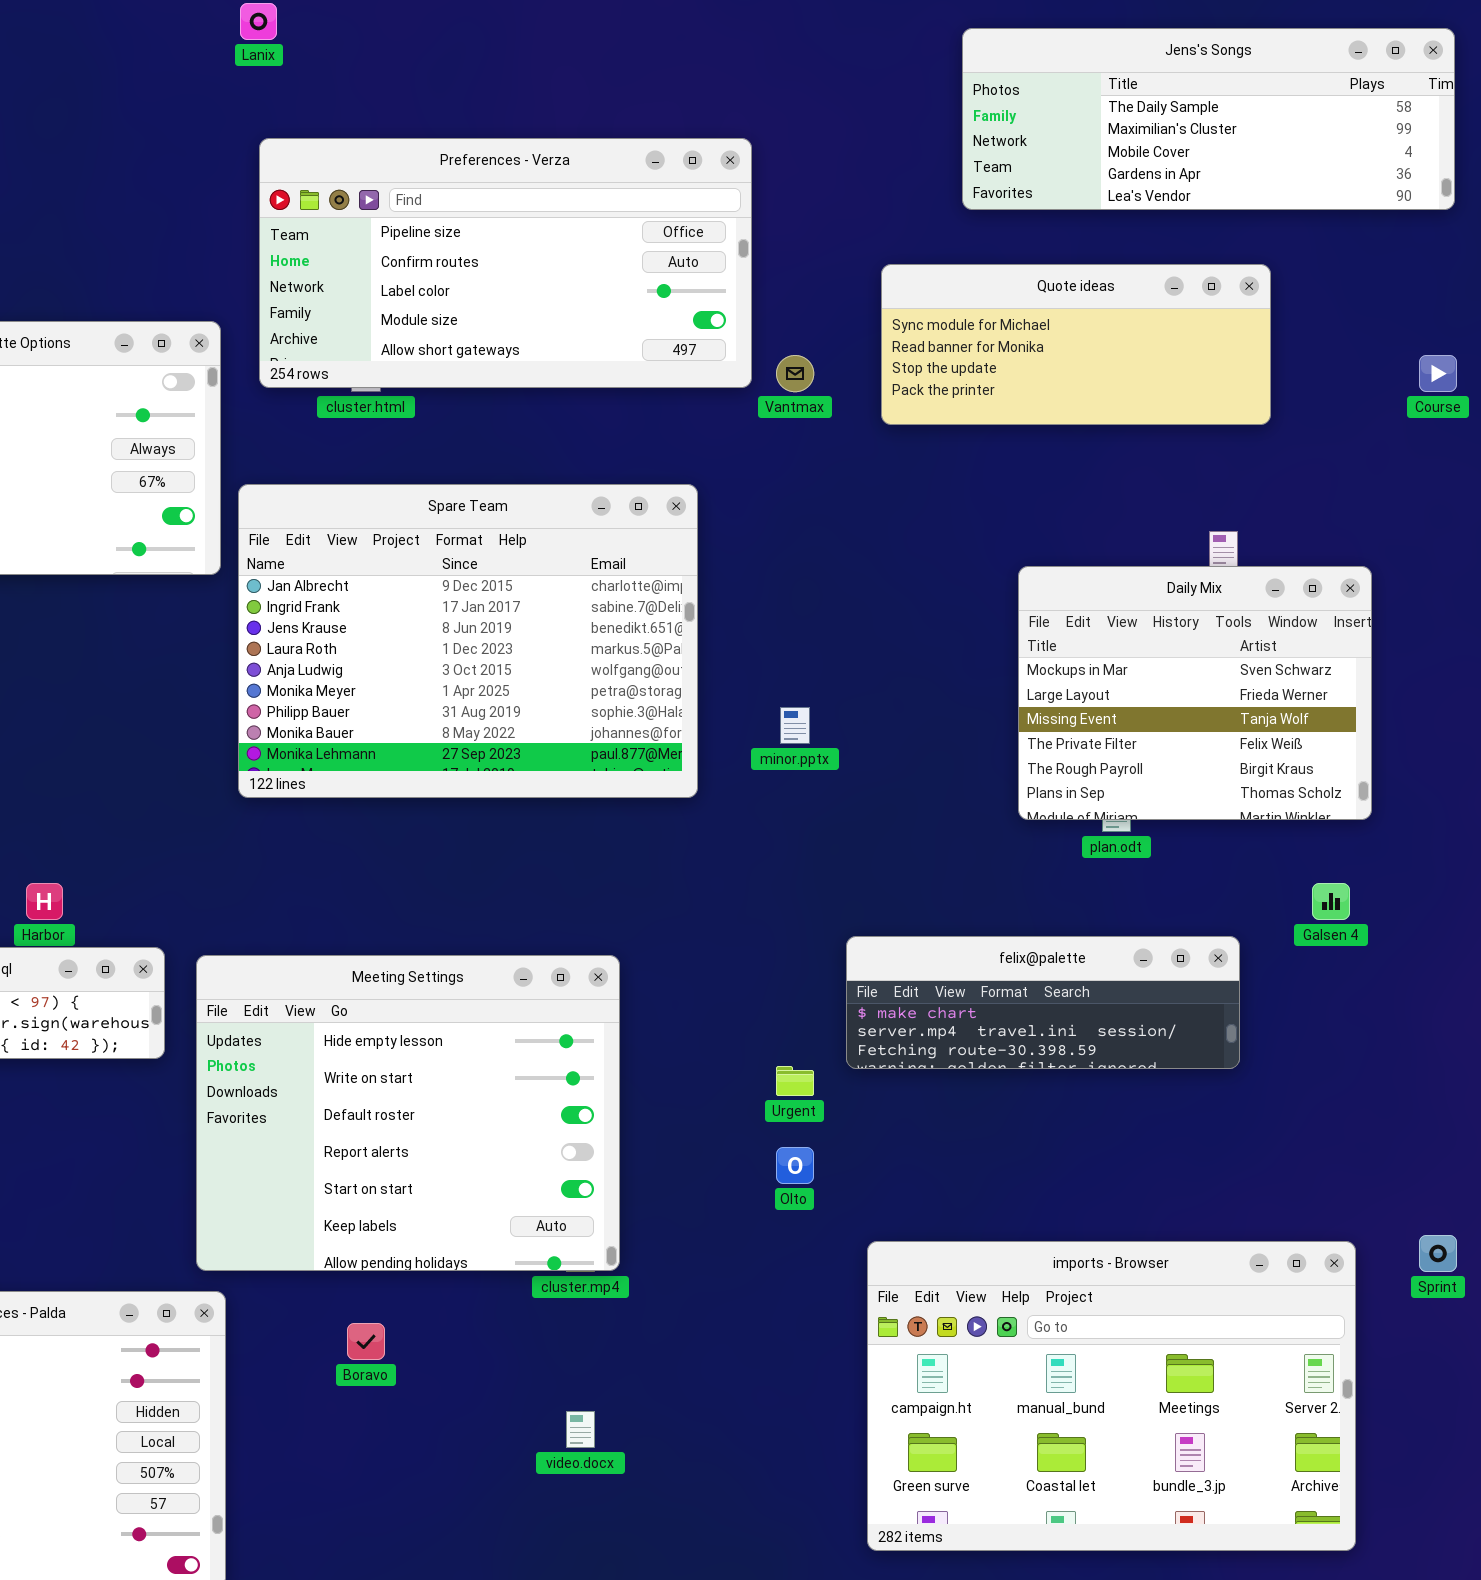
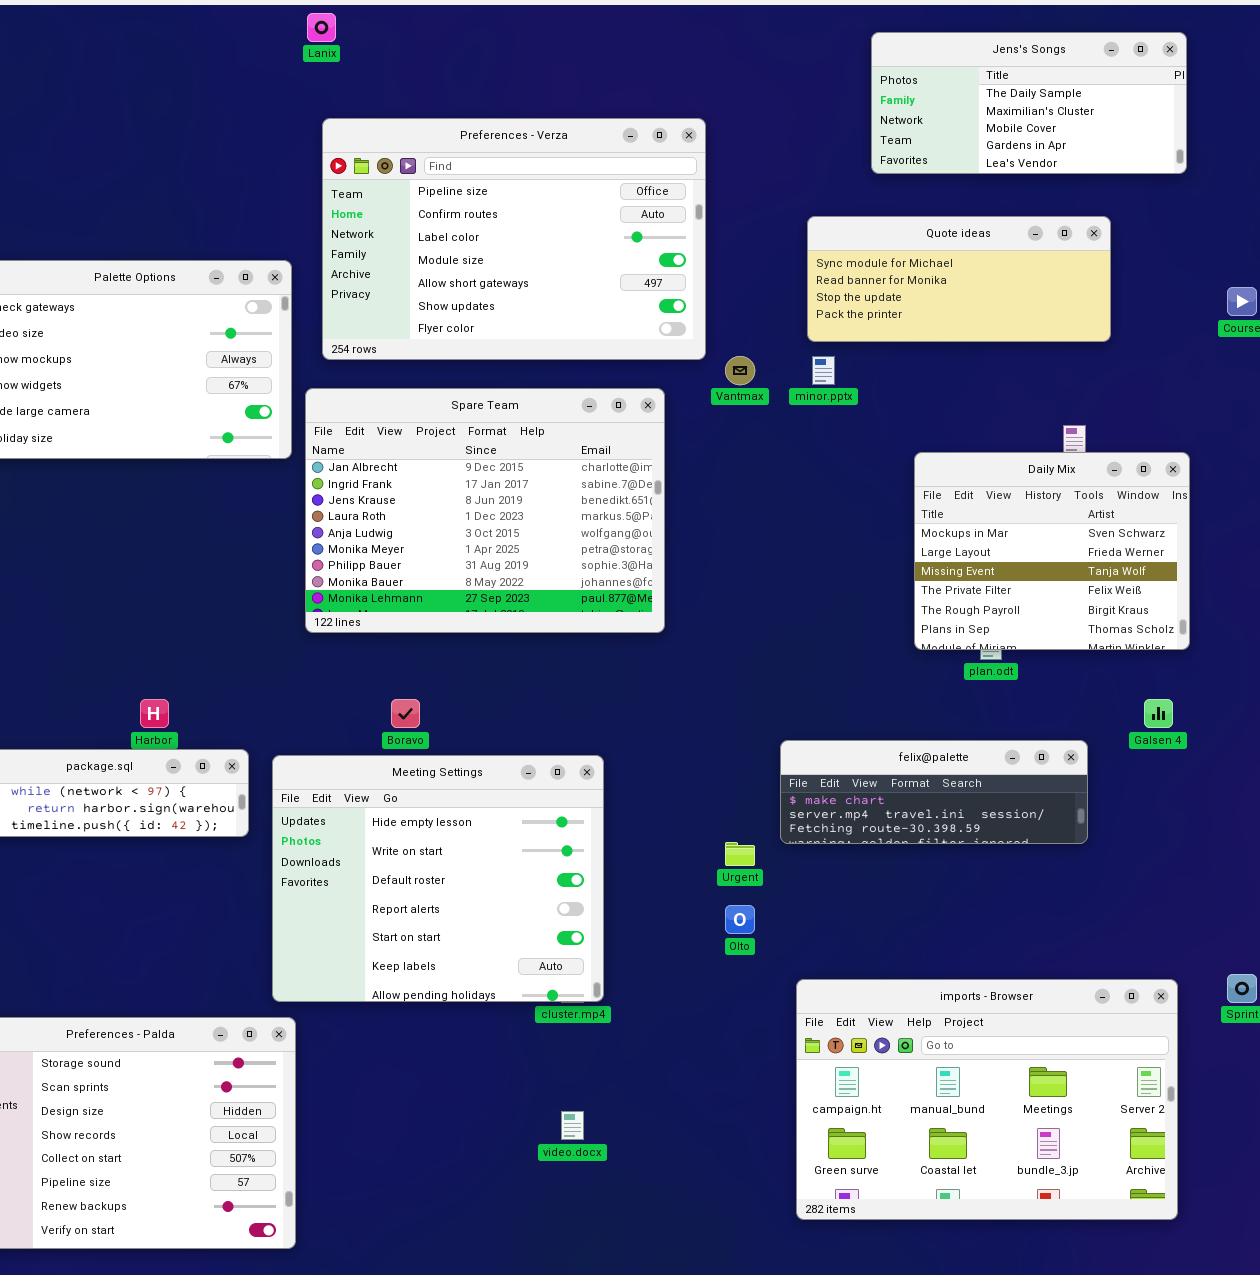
Jens's Songs: [962,28,1455,210] -> [871,32,1187,174], resized
Preferences - Verza: [259,138,752,388] -> [322,118,706,360], resized
Vantmax: [776,355,814,392] -> [725,356,755,385], moved
minor.pptx: [780,707,810,744] -> [812,356,835,385], moved
Boravo: [347,1323,385,1360] -> [391,699,420,728], moved

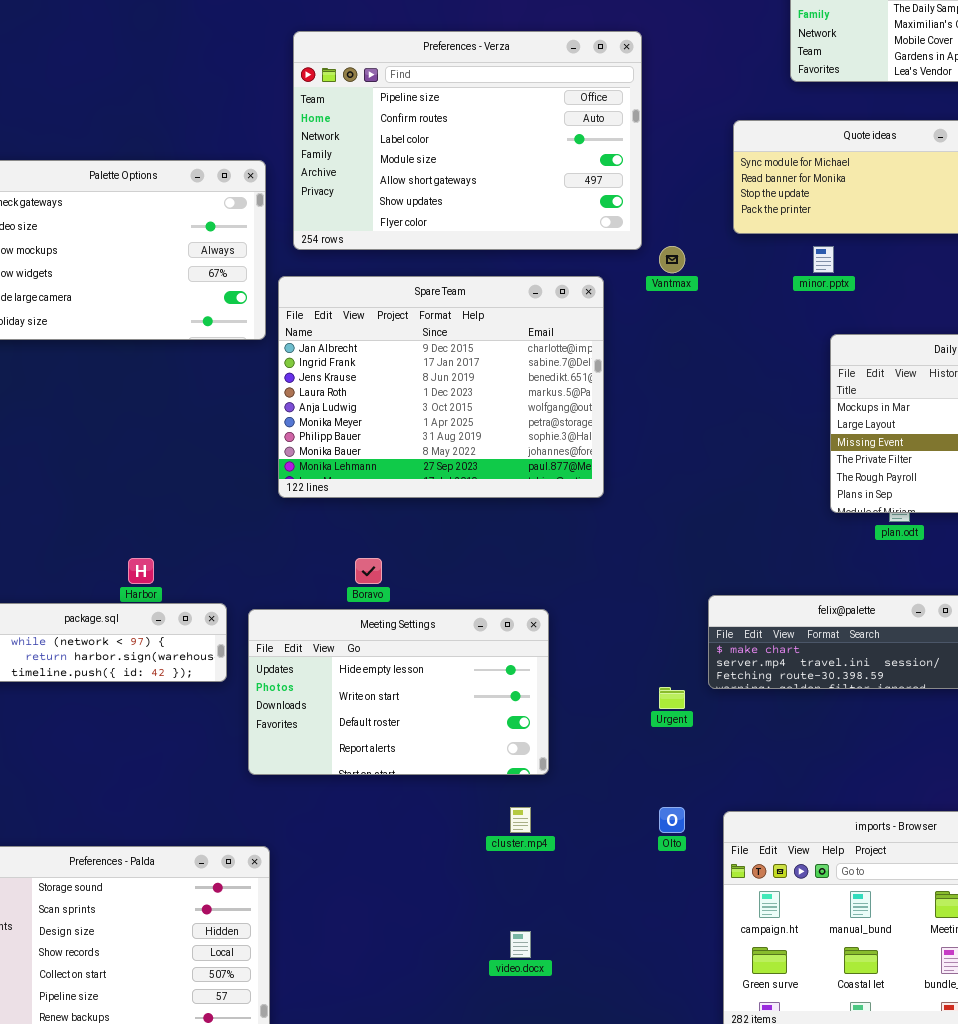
minor.pptx: [812,356,835,385] -> [813,246,834,273], moved
Meeting Settings: [272,755,604,1002] -> [248,609,549,775], resized
Olto: [725,905,755,934] -> [659,807,685,833], moved

